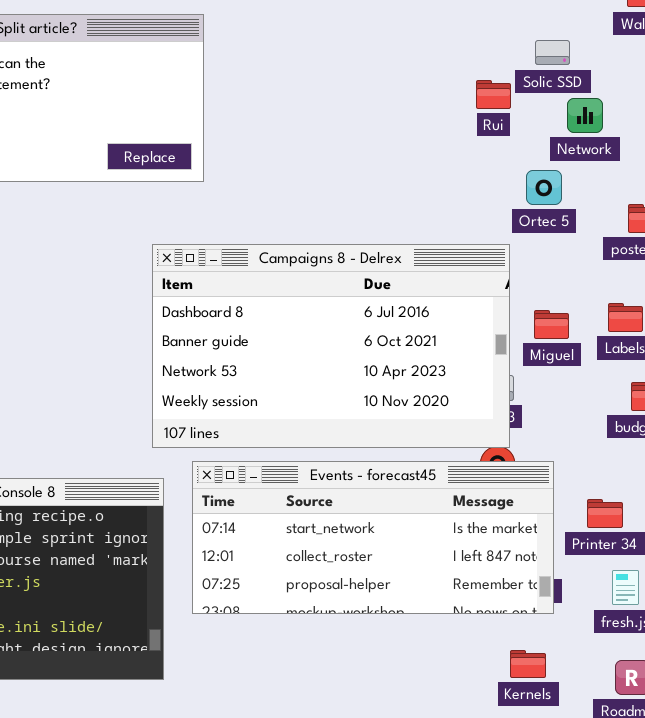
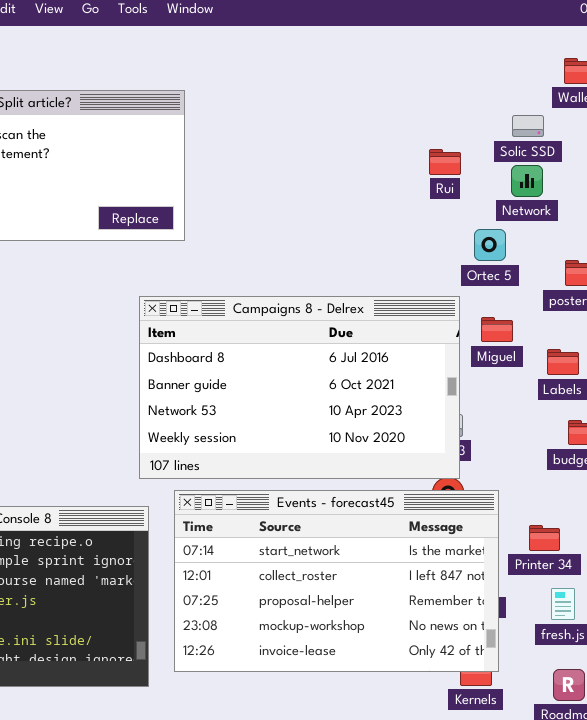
Solic SSD: [535,40,570,65] -> [512,115,544,137], moved
Miguel: [534,310,569,339] -> [481,317,513,342], moved
Events - forecast45: [192,461,554,614] -> [174,490,499,672], resized

